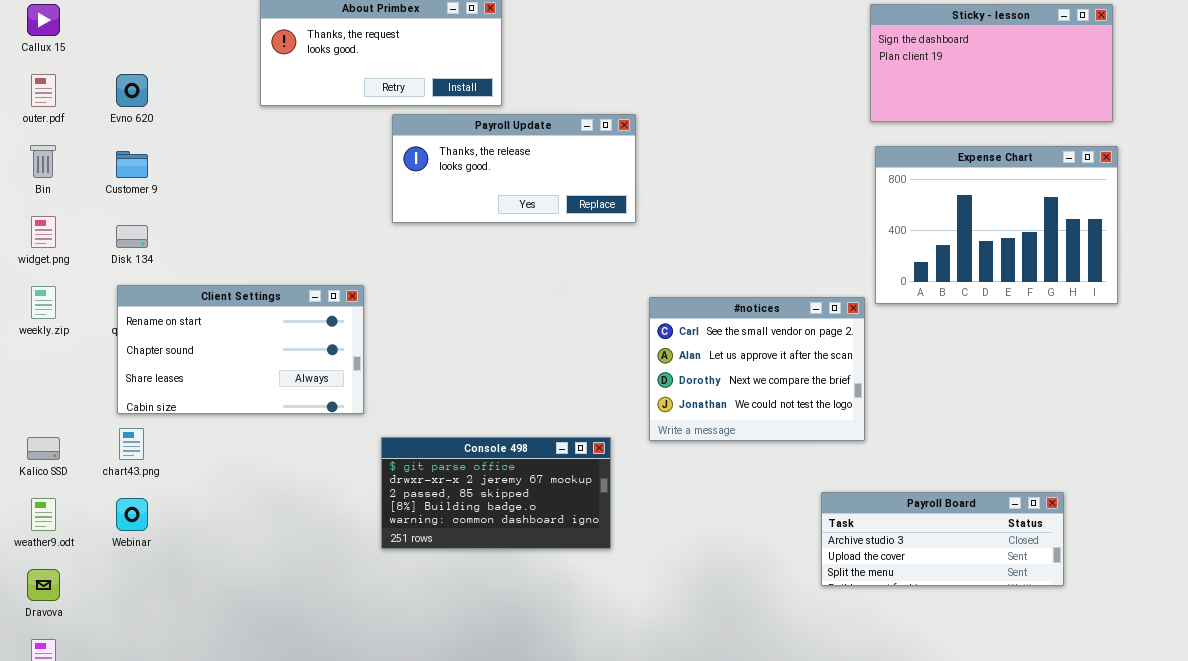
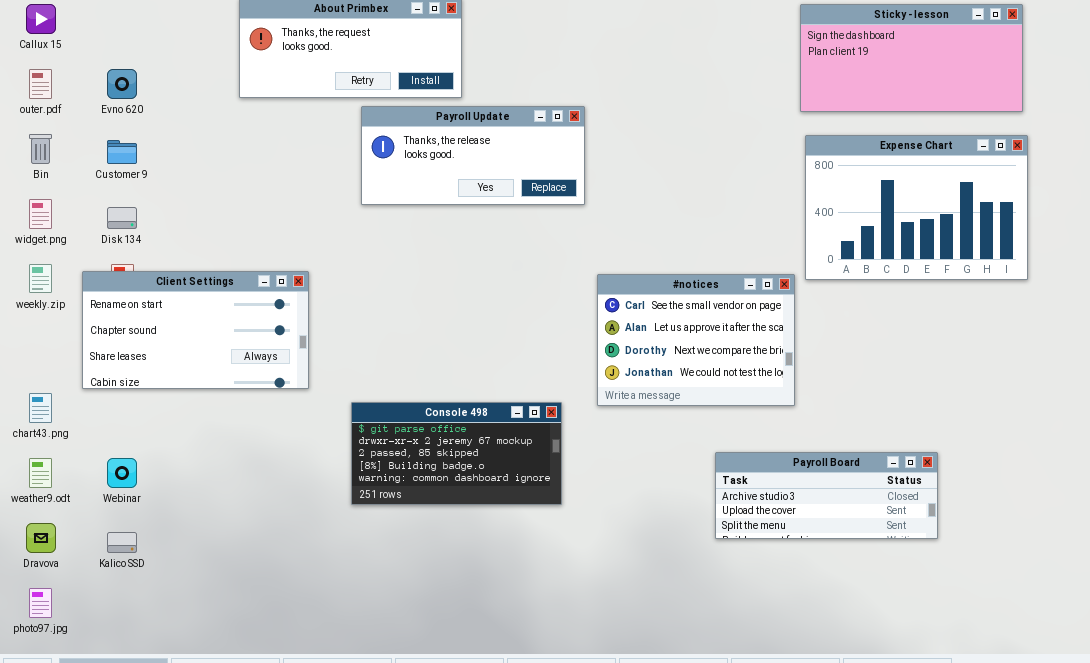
Client Settings: [117,285,364,414] -> [82,271,309,389], moved
chart43.png: [119,428,144,460] -> [29,393,52,423], moved
Kalico SSD: [27,437,60,460] -> [107,532,137,553], moved
Payroll Board: [821,492,1064,586] -> [715,452,938,539], moved

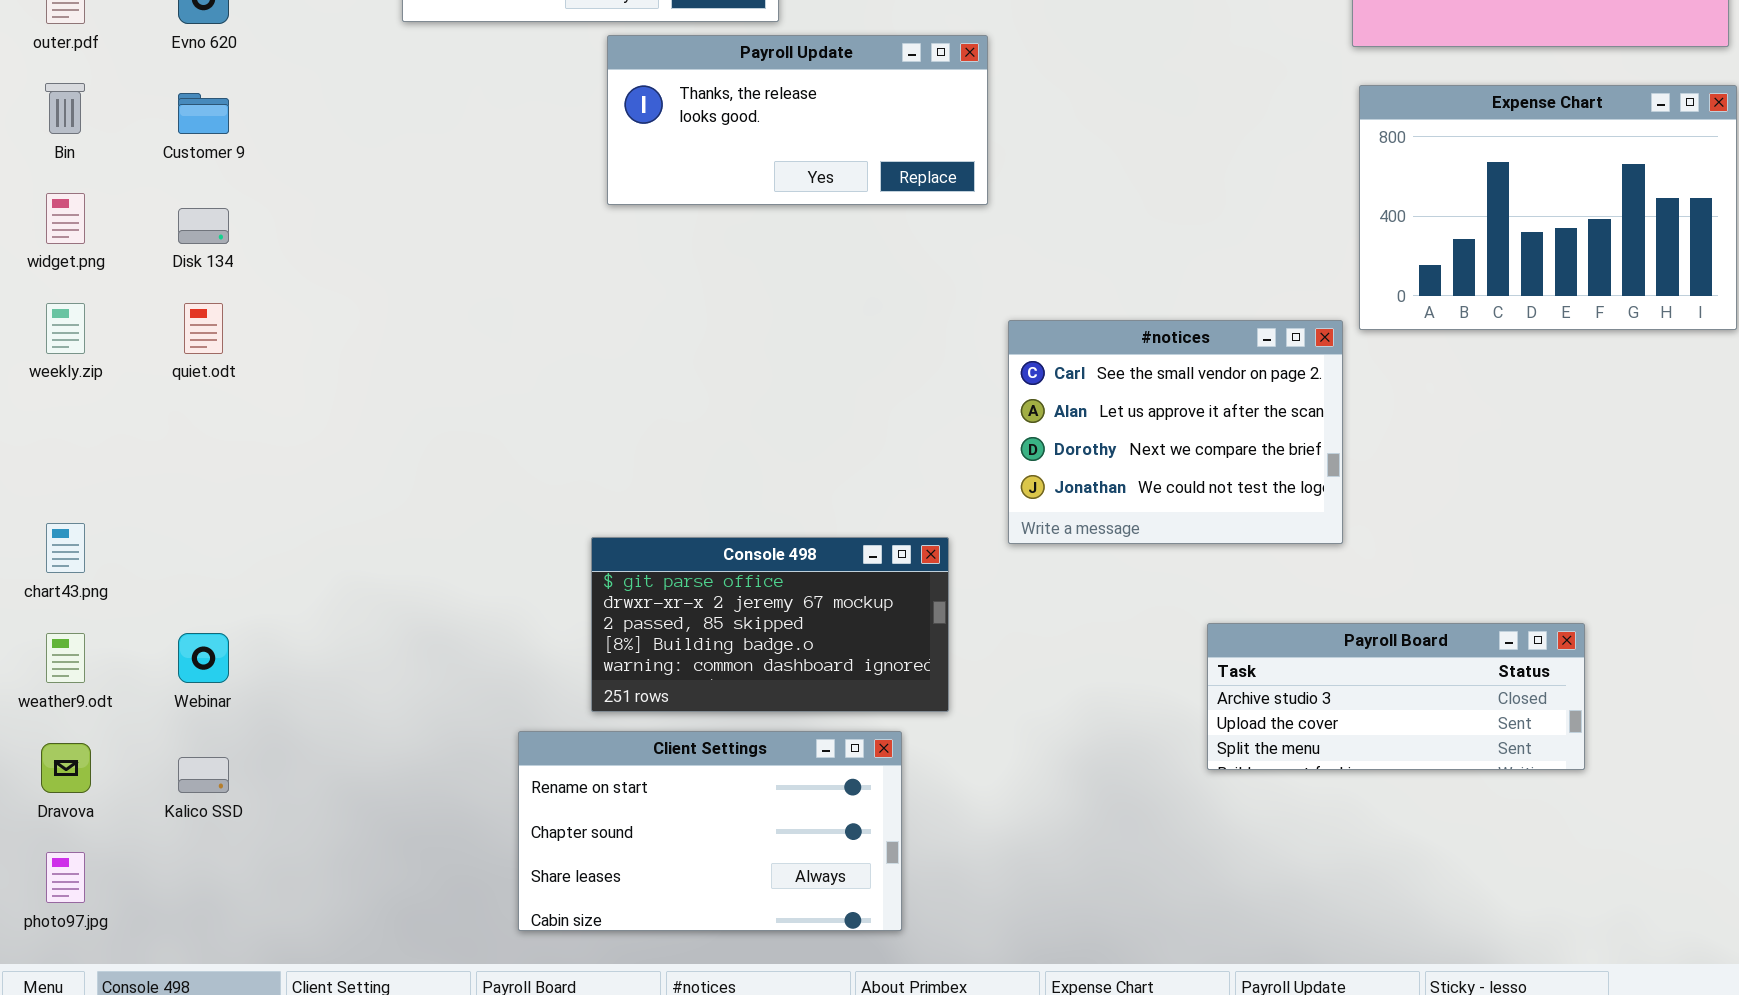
Client Settings: [82,271,309,389] -> [518,731,902,931], moved

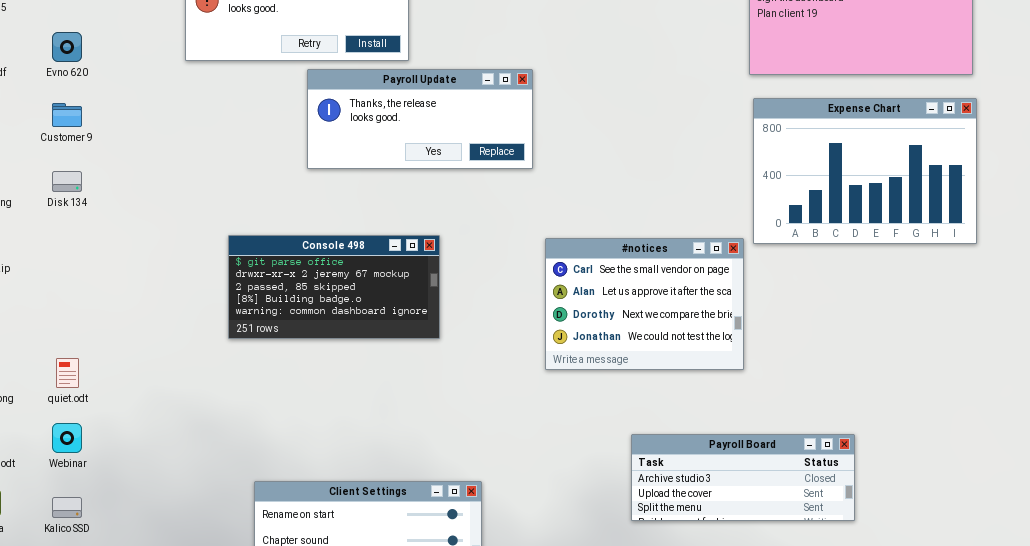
quiet.odt: [184,303,223,354] -> [56,358,79,388], moved
Console 498: [591,537,949,712] -> [228,235,440,339], moved
Payroll Board: [1207,623,1585,770] -> [631,434,855,521], moved

